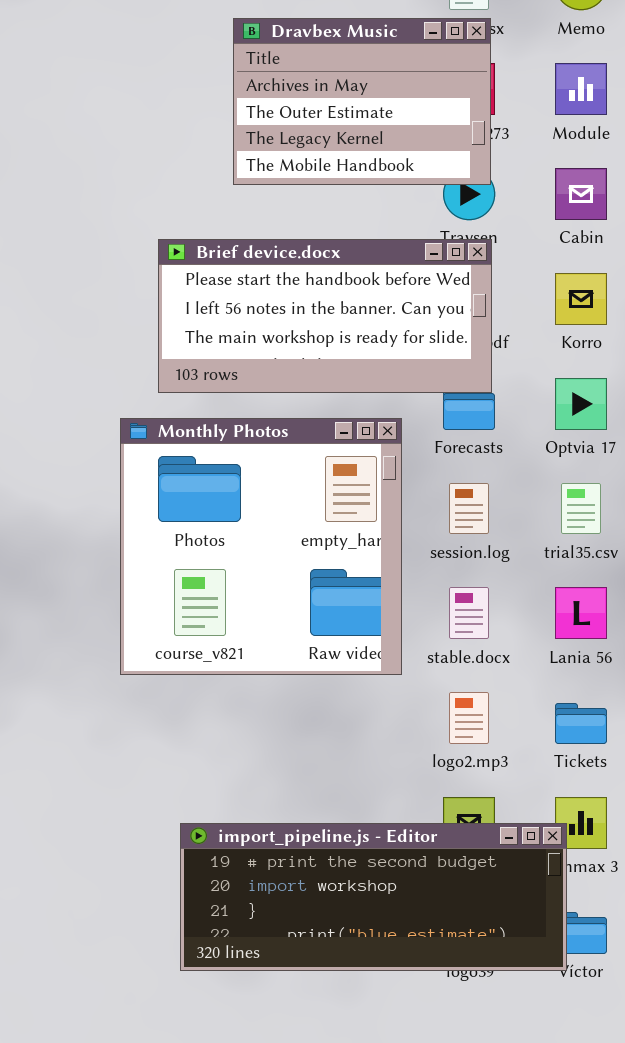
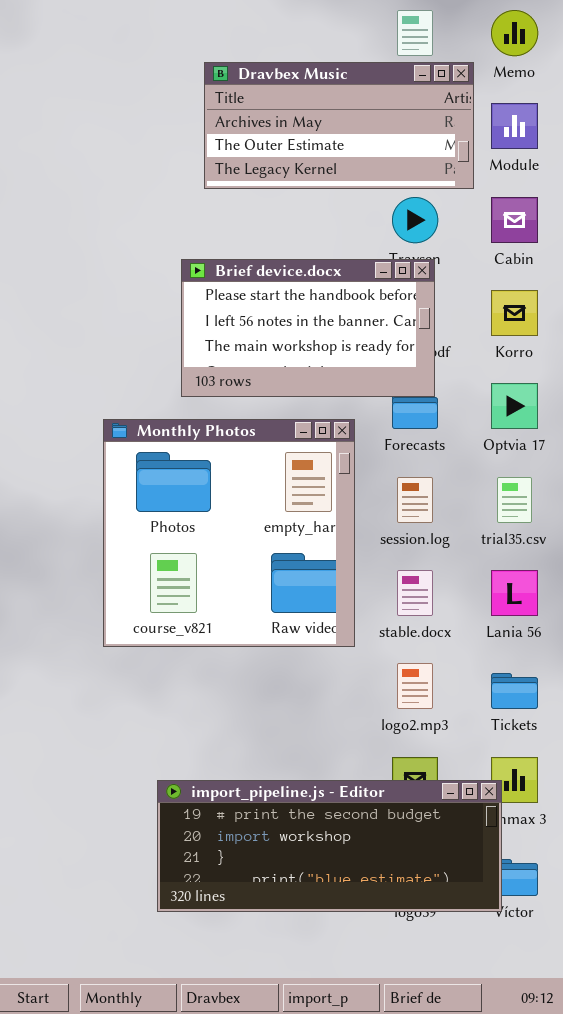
Dravbex Music: [233,18,491,185] -> [204,62,474,189], resized
Brief device.docx: [158,239,492,393] -> [181,259,435,397], resized

